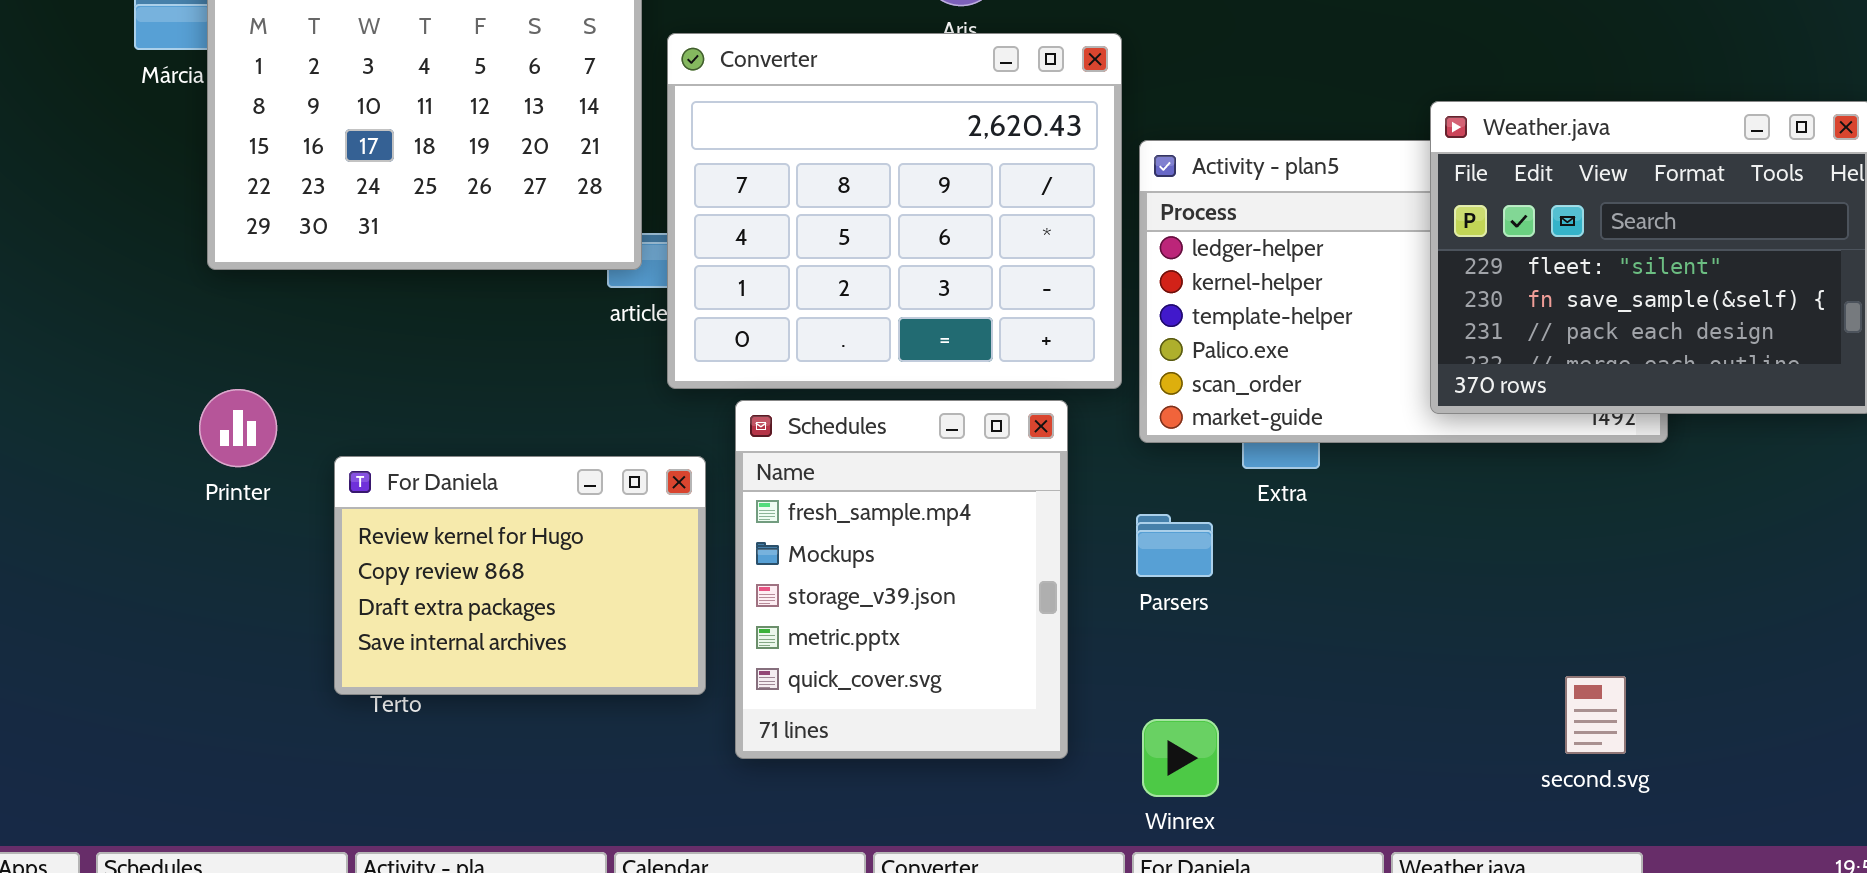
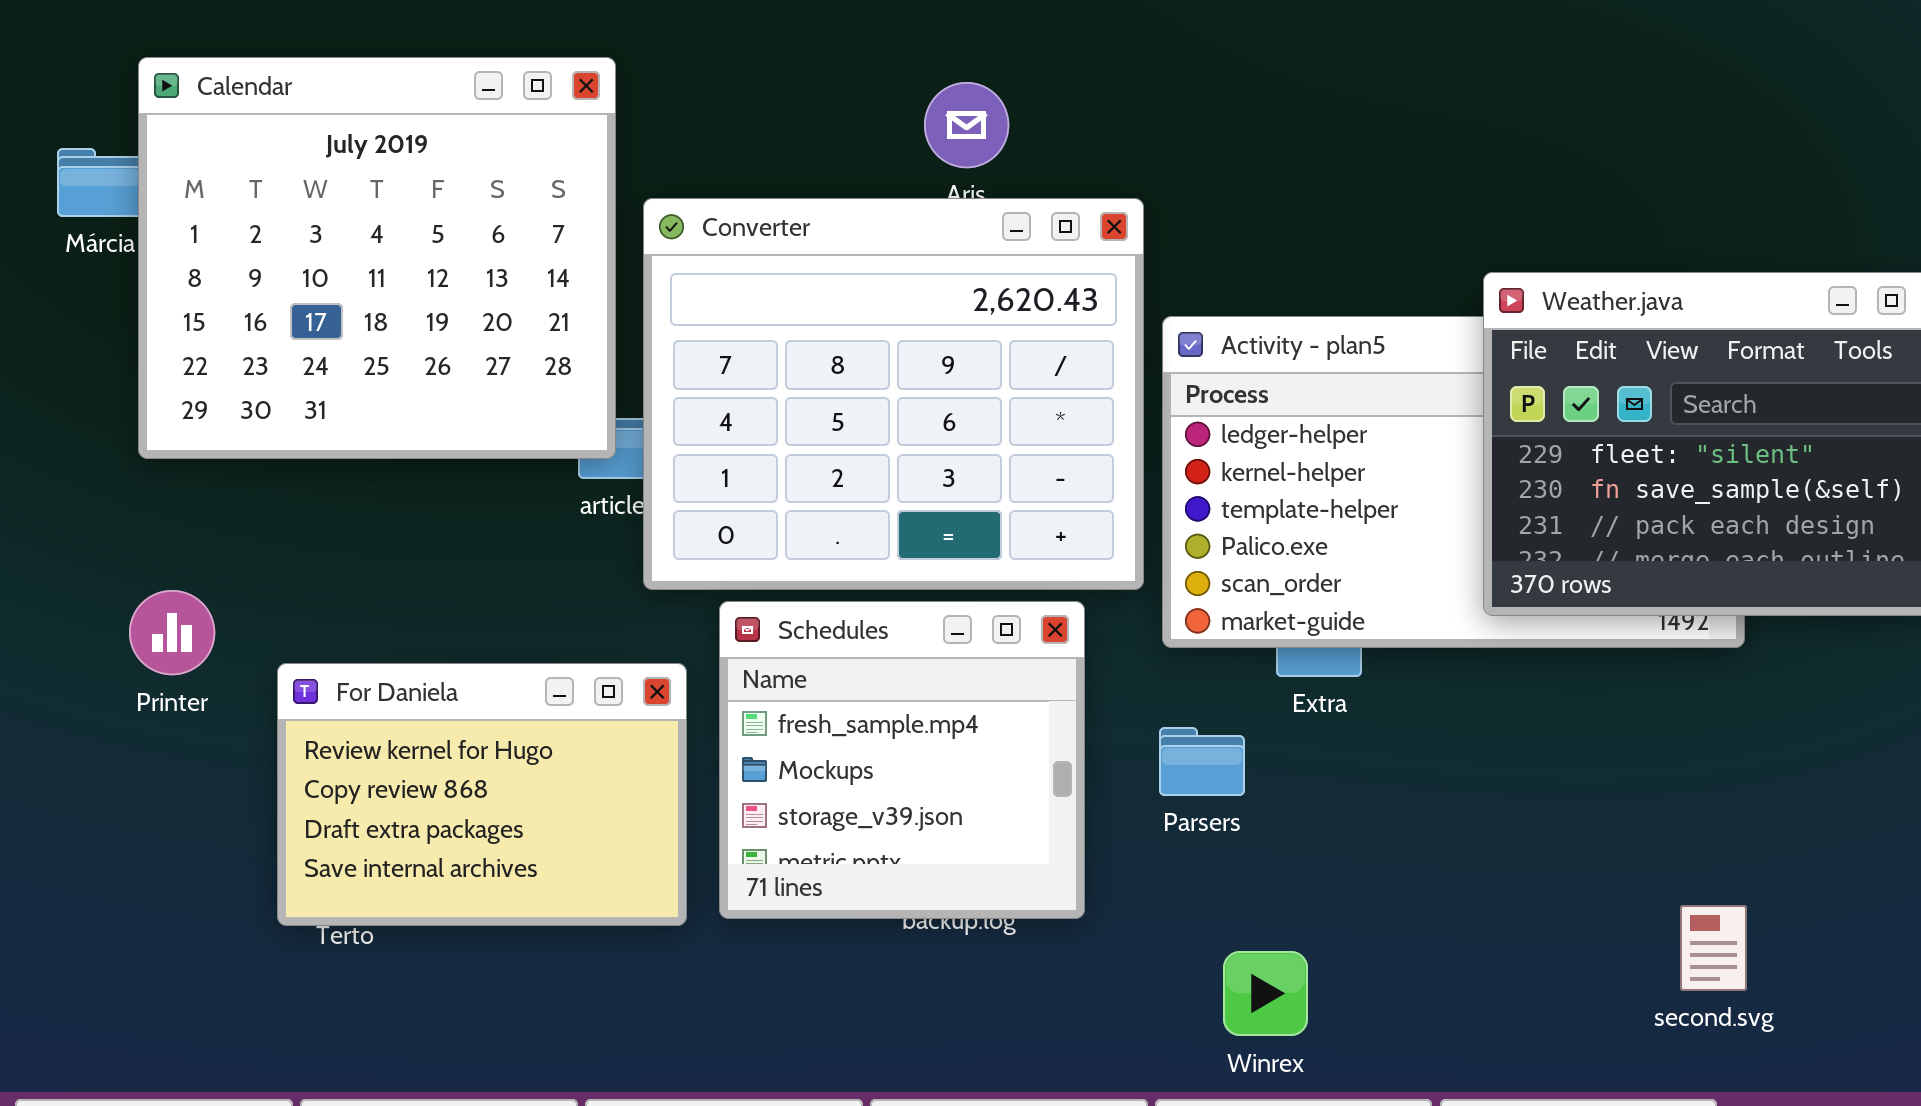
Schedules: [735,400,1068,759] -> [719,601,1085,919], resized
second.svg: [1565,676,1626,754] -> [1680,905,1747,991], moved
Winrex: [1142,719,1219,797] -> [1223,951,1308,1036], moved

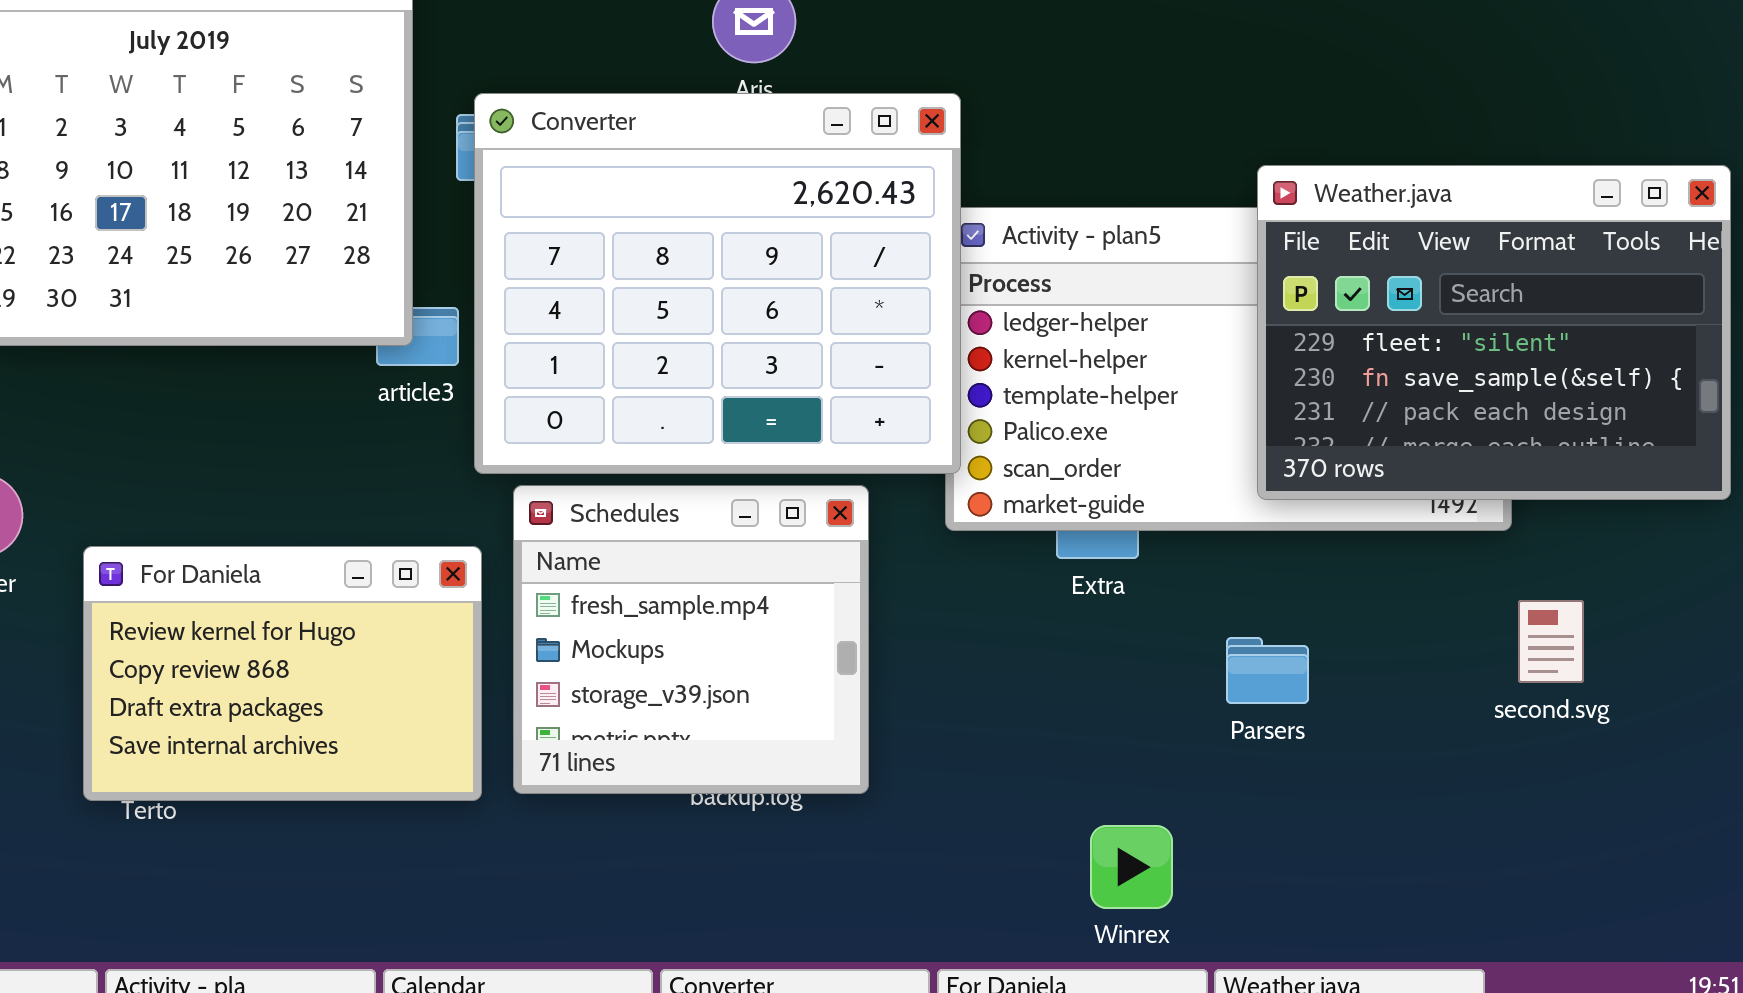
Converter: [643,198,1144,590] -> [474,93,961,474], moved
Parsers: [1159,727,1245,796] -> [1226,637,1309,704], moved
second.svg: [1680,905,1747,991] -> [1518,600,1584,683], moved
Winrex: [1223,951,1308,1036] -> [1090,825,1173,909], moved

